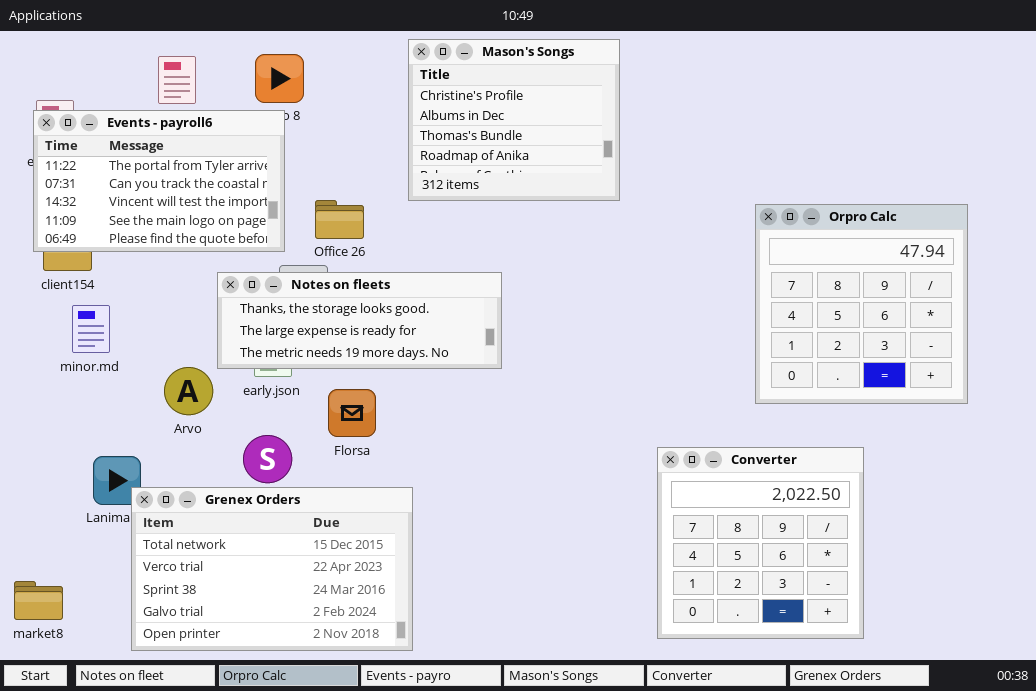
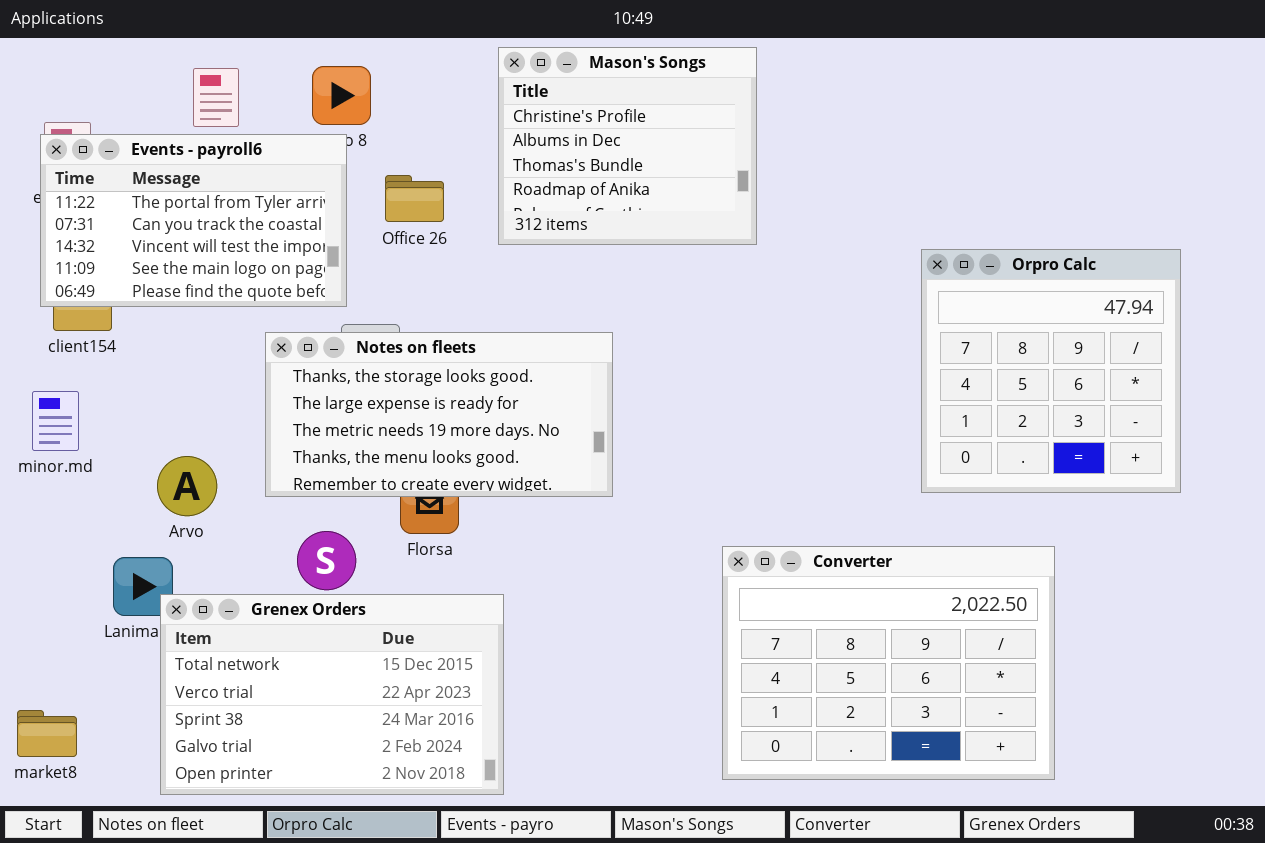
Office 26: [315,200,364,239] -> [385,175,444,222], moved
Notes on fleets: [217,272,502,369] -> [265,332,613,497], resized
minor.md: [72,305,110,353] -> [32,391,79,451], moved
Arvo: [164,367,213,415] -> [157,456,217,516], moved
Converter: [657,447,864,639] -> [722,546,1055,780], resized

